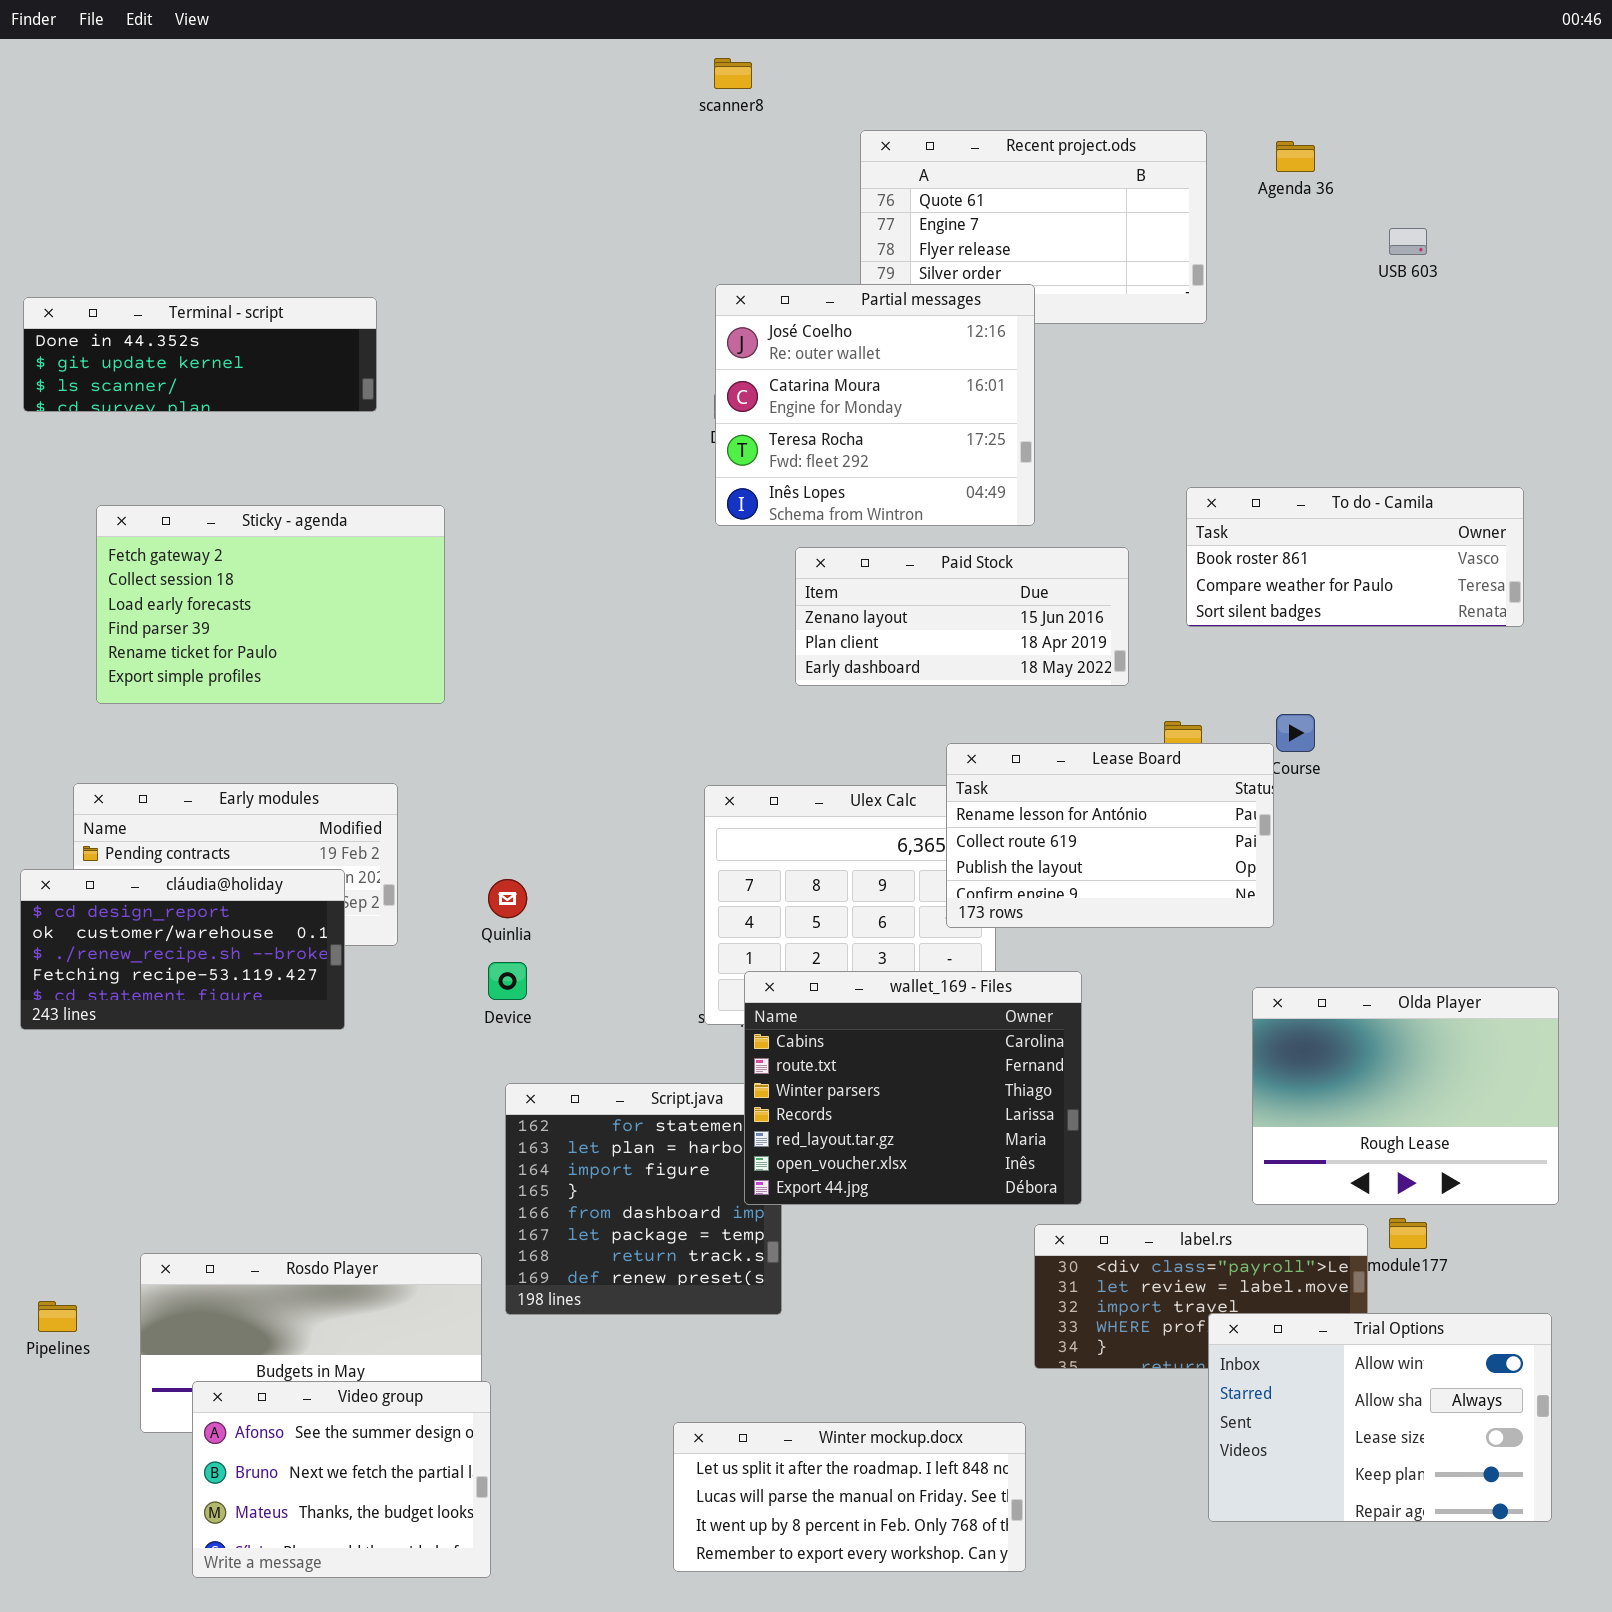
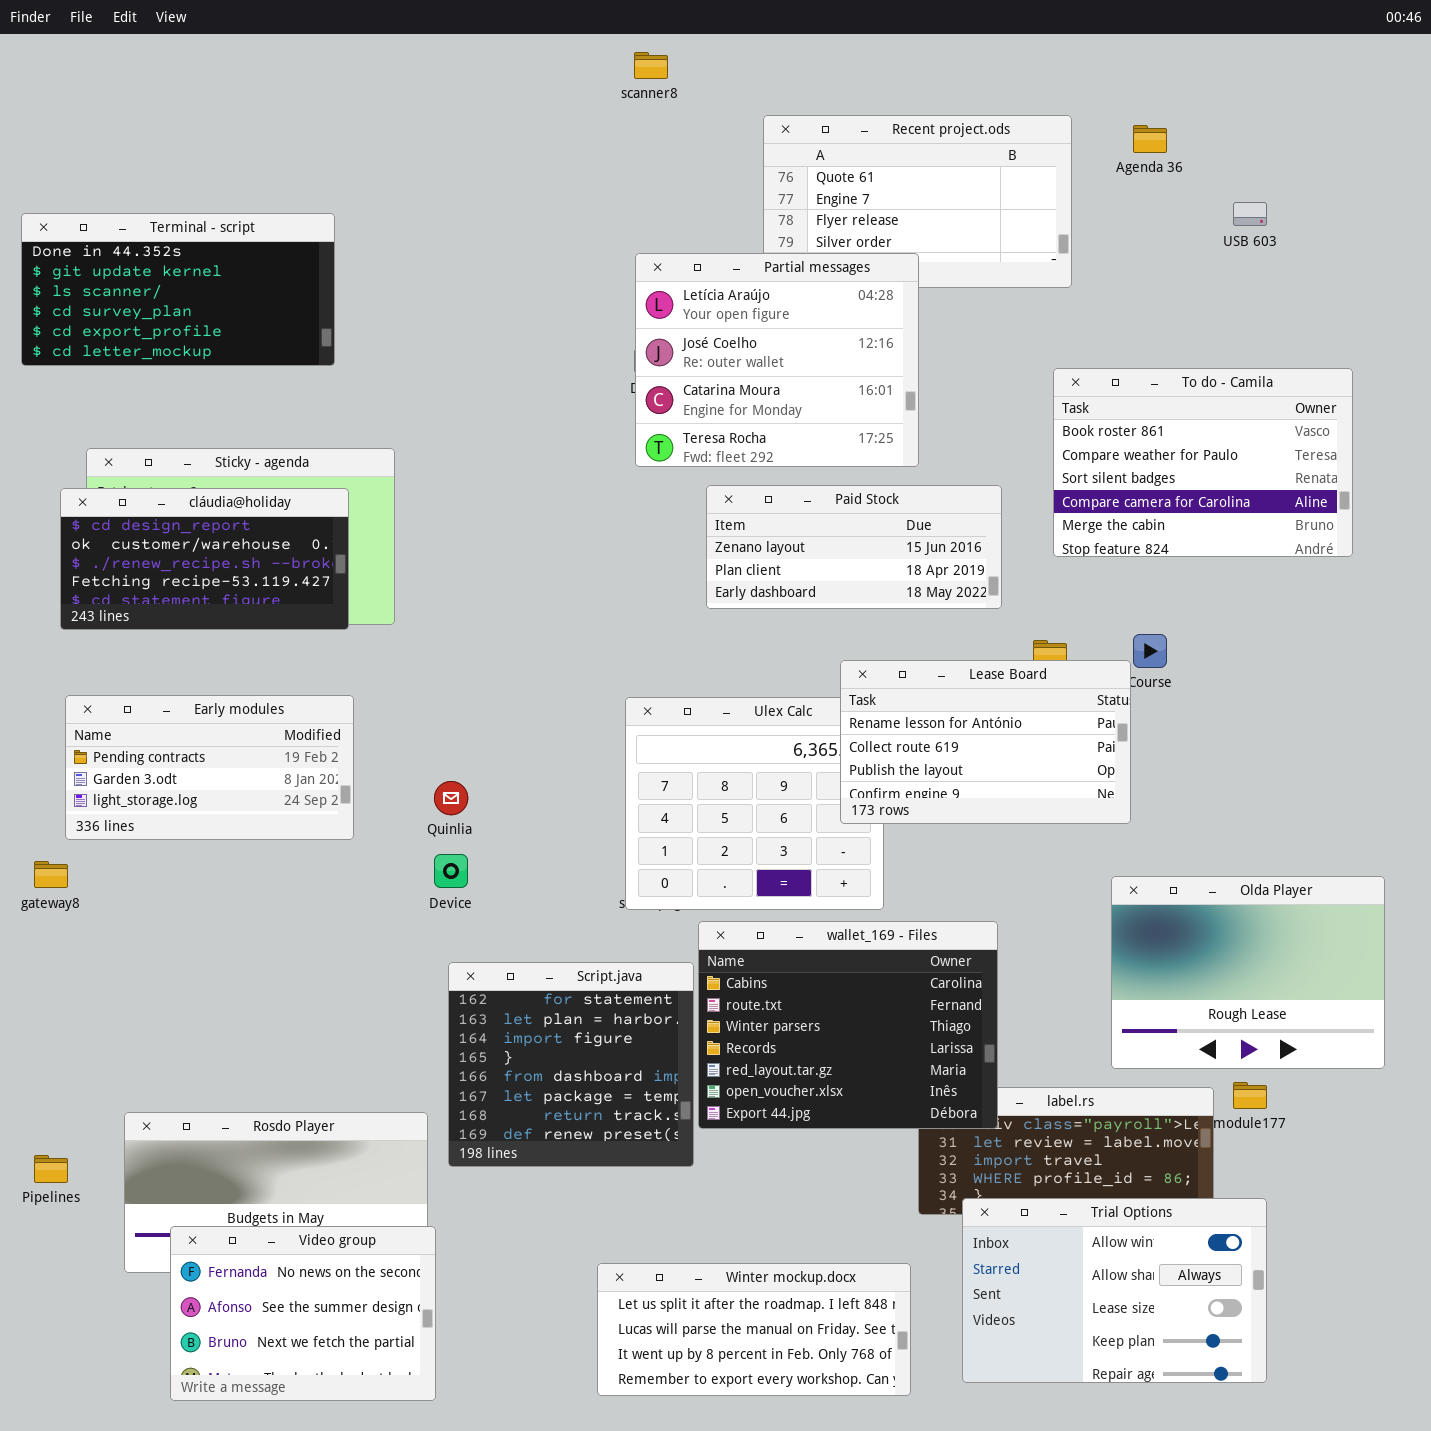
Partial messages: [715,284,1035,526] -> [635,253,919,467], scrolled up 1 row
Terminal - script: [23,297,377,412] -> [21,213,335,366], resized
To do - Camila: [1186,487,1524,627] -> [1053,368,1353,557], resized
cláudia@holiday: [20,869,345,1030] -> [60,488,349,630], moved
wallet_169 - Files: [744,971,1082,1205] -> [698,921,998,1129], moved
Trial Options: [1208,1313,1552,1522] -> [962,1198,1267,1383], moved
Video group: [192,1381,491,1578] -> [170,1226,436,1401], scrolled up 1 row

